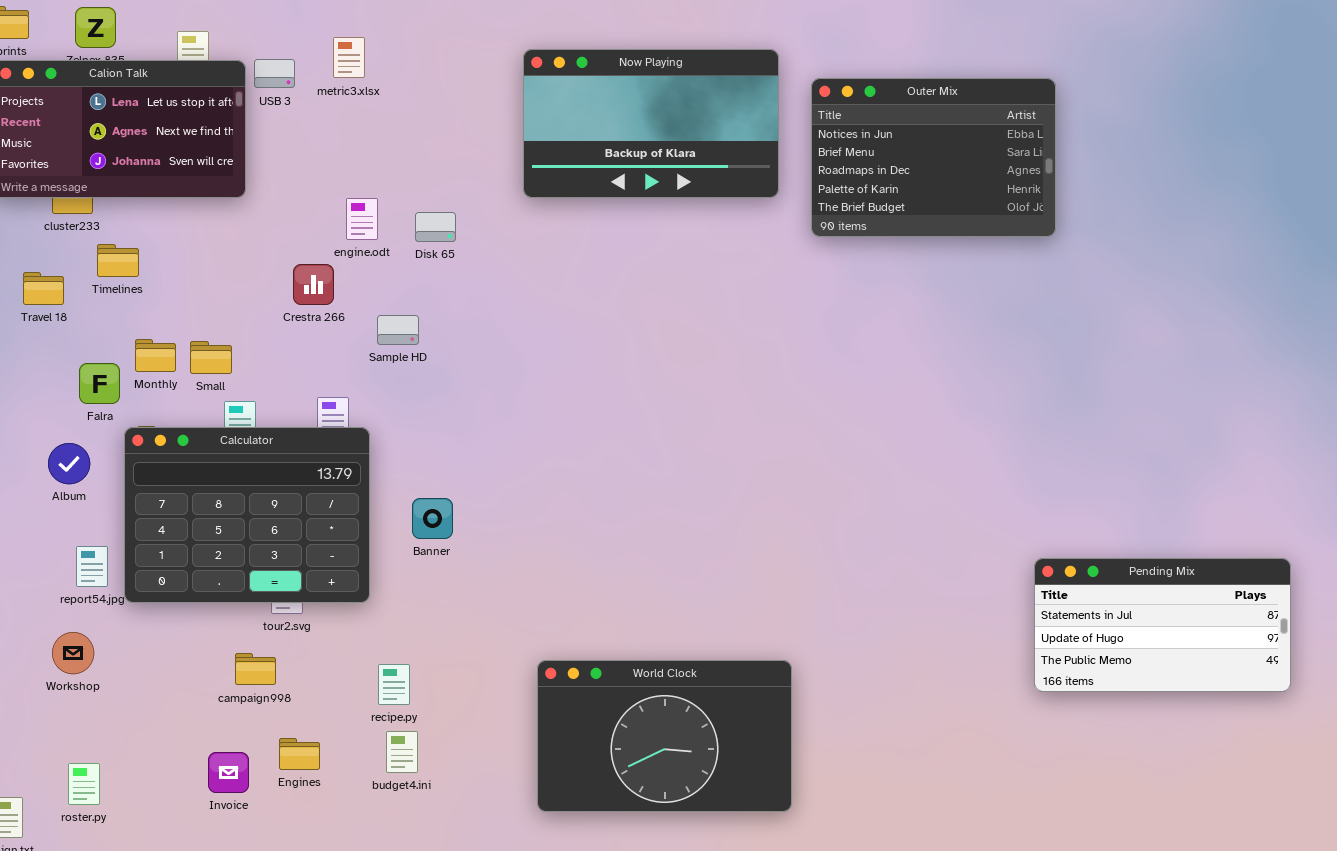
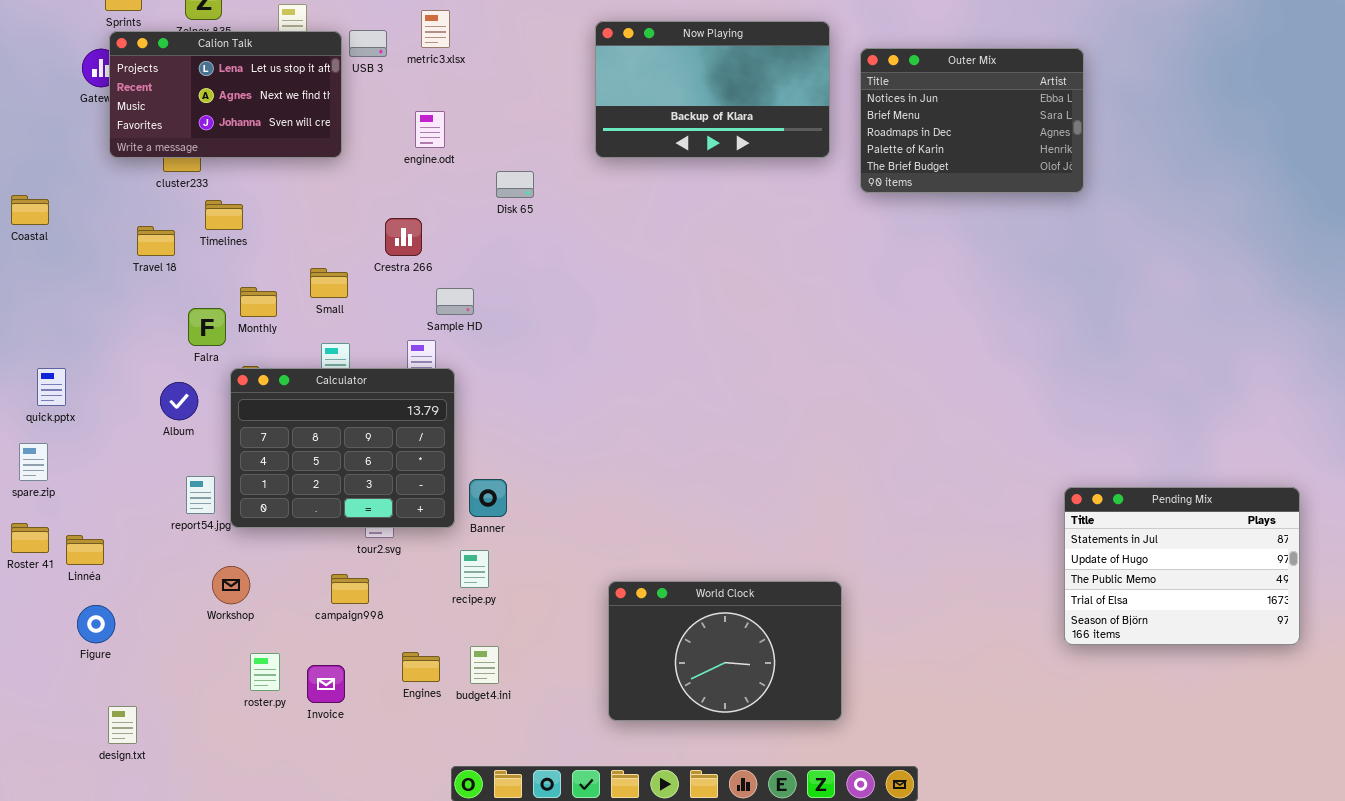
engine.odt: [346,198,378,240] -> [415,111,445,148], moved
Sample HD: [377,315,419,345] -> [436,288,474,315], moved
Small: [190,341,232,374] -> [310,268,348,298], moved
Banner: [412,498,453,539] -> [469,479,507,517], moved
Pending Mix: [1034,558,1291,692] -> [1064,487,1300,645], resized
Workshop: [52,632,94,674] -> [212,566,250,604], moved
recipe.py: [378,664,410,705] -> [460,550,489,588], moved
Engines: [279,738,320,770] -> [402,652,440,682], moved
roster.py: [68,763,100,805] -> [250,653,280,691], moved

